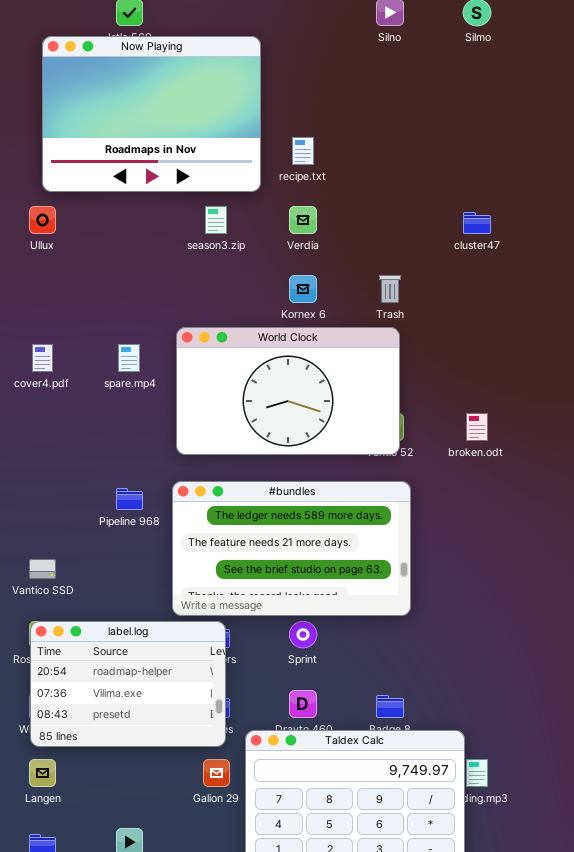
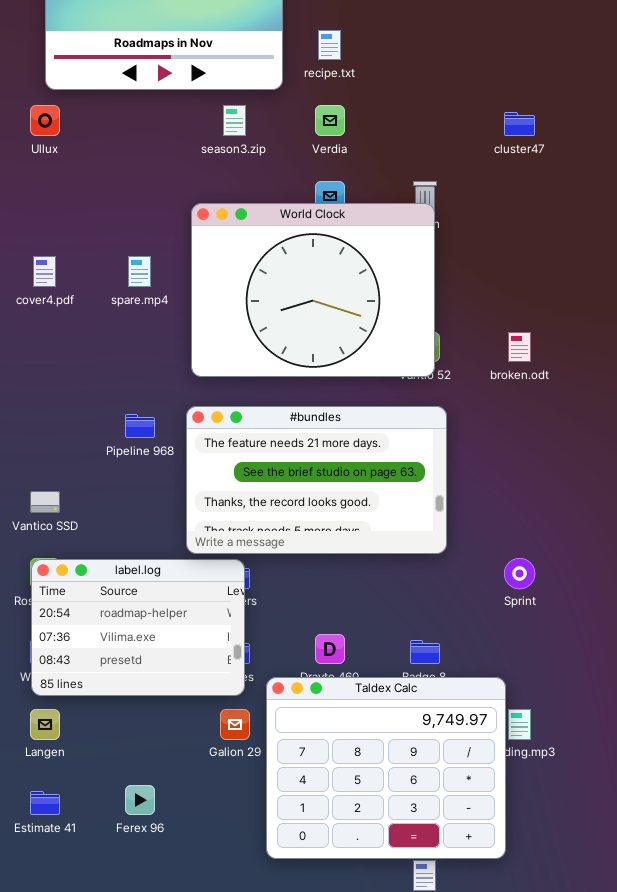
World Clock: [176,327,400,455] -> [191,203,435,377], resized
#bundles: [172,481,411,616] -> [186,406,447,554], scrolled down 1 row
Sprint: [289,621,317,648] -> [504,558,535,589], moved

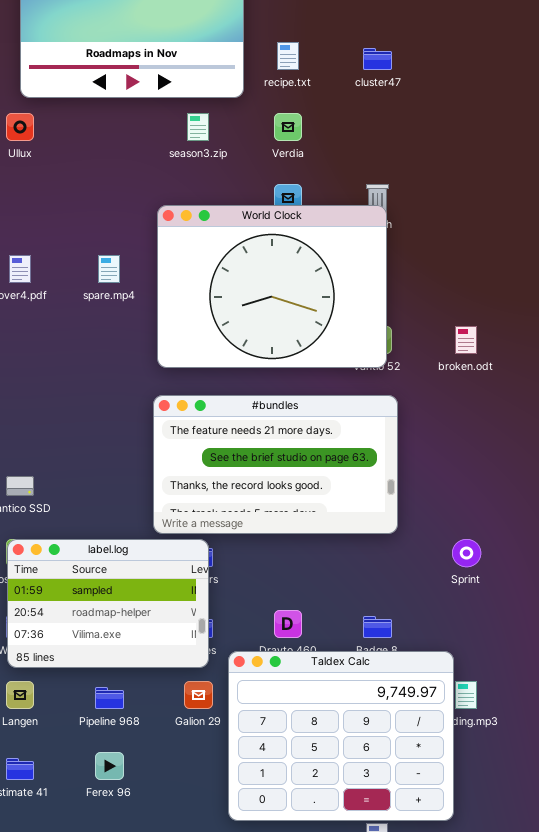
cluster47: [504,112,535,136] -> [363,48,392,70], moved
Pipeline 968: [125,414,155,438] -> [95,687,124,709], moved
label.log: [31,559,245,696] -> [7,539,209,668], scrolled up 1 row

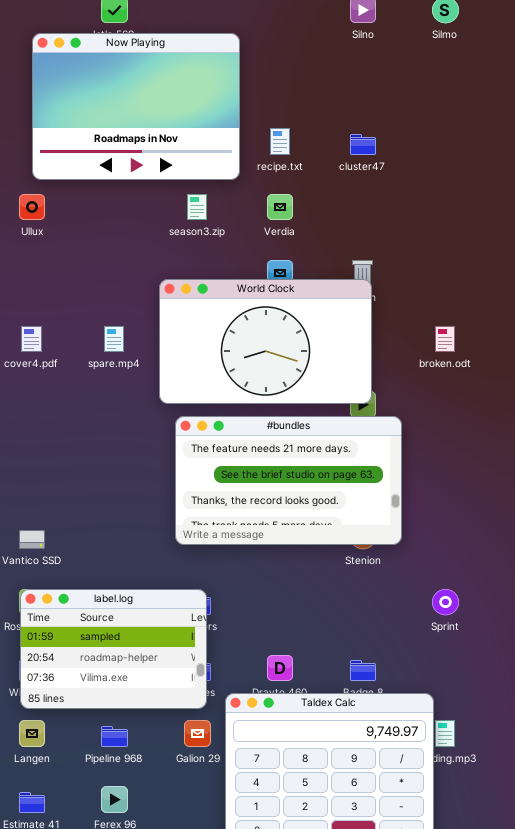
World Clock: [157,205,387,368] -> [159,279,372,404], resized
broken.odt: [455,326,477,354] -> [435,326,455,352], moved
#bundles: [153,395,398,534] -> [175,416,402,545], moved

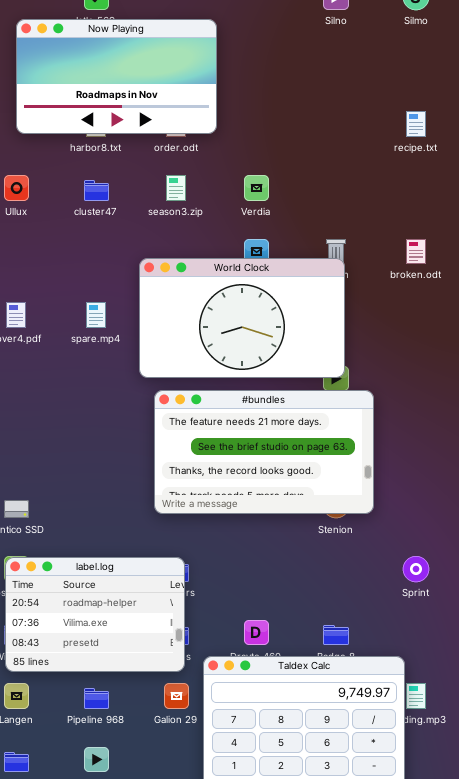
Now Playing: [32,33,240,180] -> [16,19,217,134], resized
recipe.txt: [270,128,290,155] -> [406,111,426,137], moved
cluster47: [350,134,376,155] -> [84,180,109,201], moved
broken.odt: [435,326,455,352] -> [406,239,426,264], moved
label.log: [20,589,207,709] -> [5,557,185,672], scrolled down 1 row

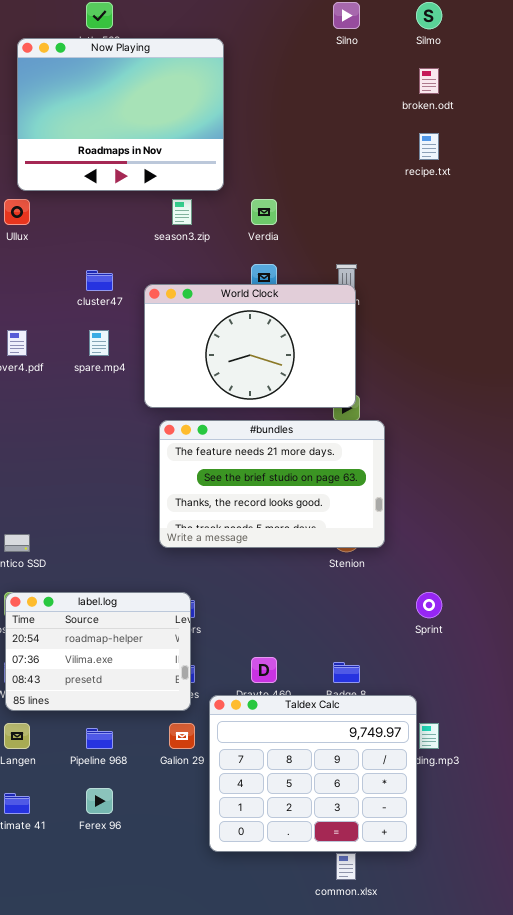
Now Playing: [16,19,217,134] -> [17,38,224,191], resized
cluster47: [84,180,109,201] -> [86,270,113,291], moved
broken.odt: [406,239,426,264] -> [419,68,439,94], moved

